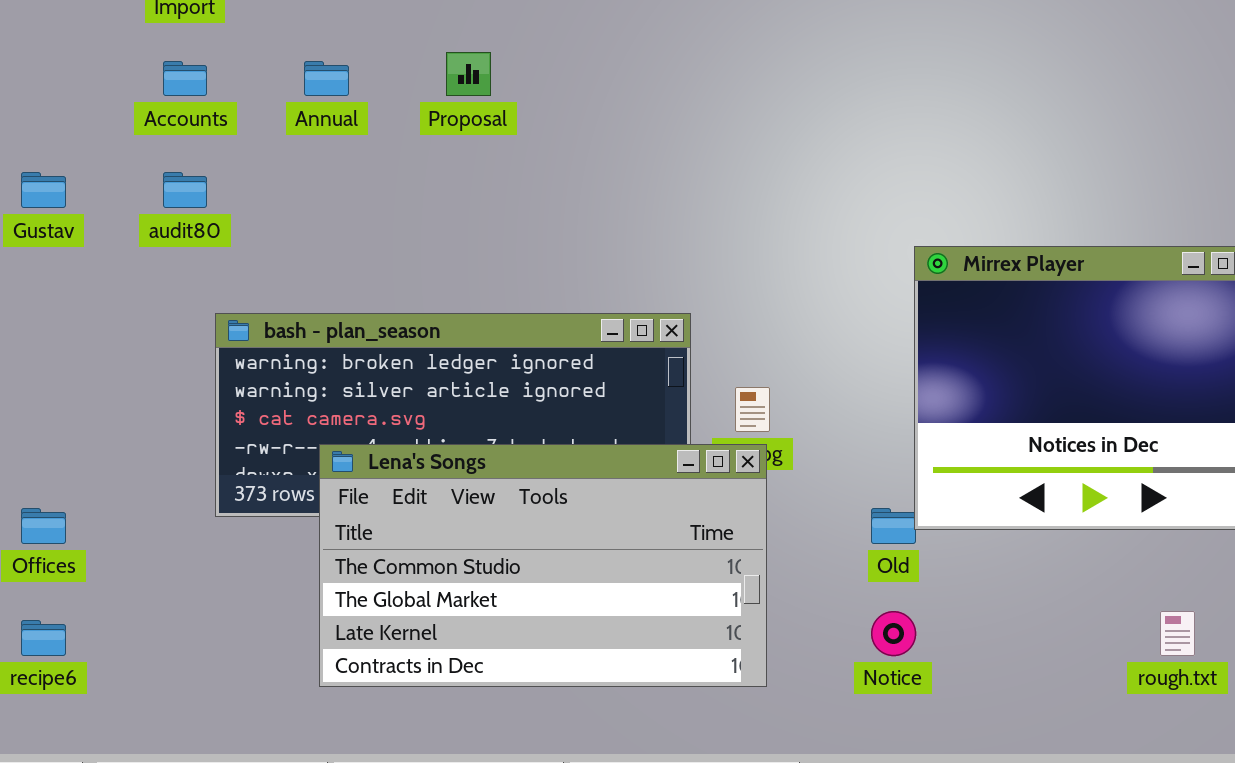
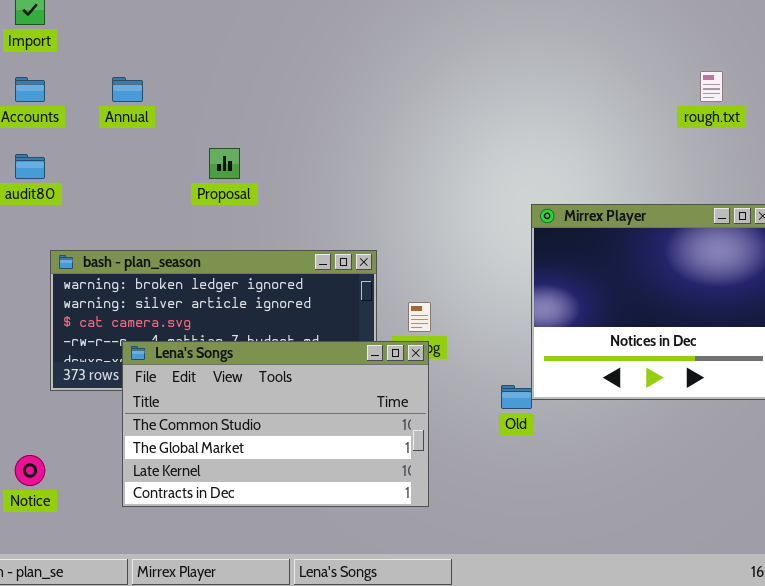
Proposal: [446,52,491,96] -> [209,148,240,179], moved
Notice: [871,611,916,656] -> [15,455,45,486], moved
rough.txt: [1160,611,1195,656] -> [700,71,723,102], moved

